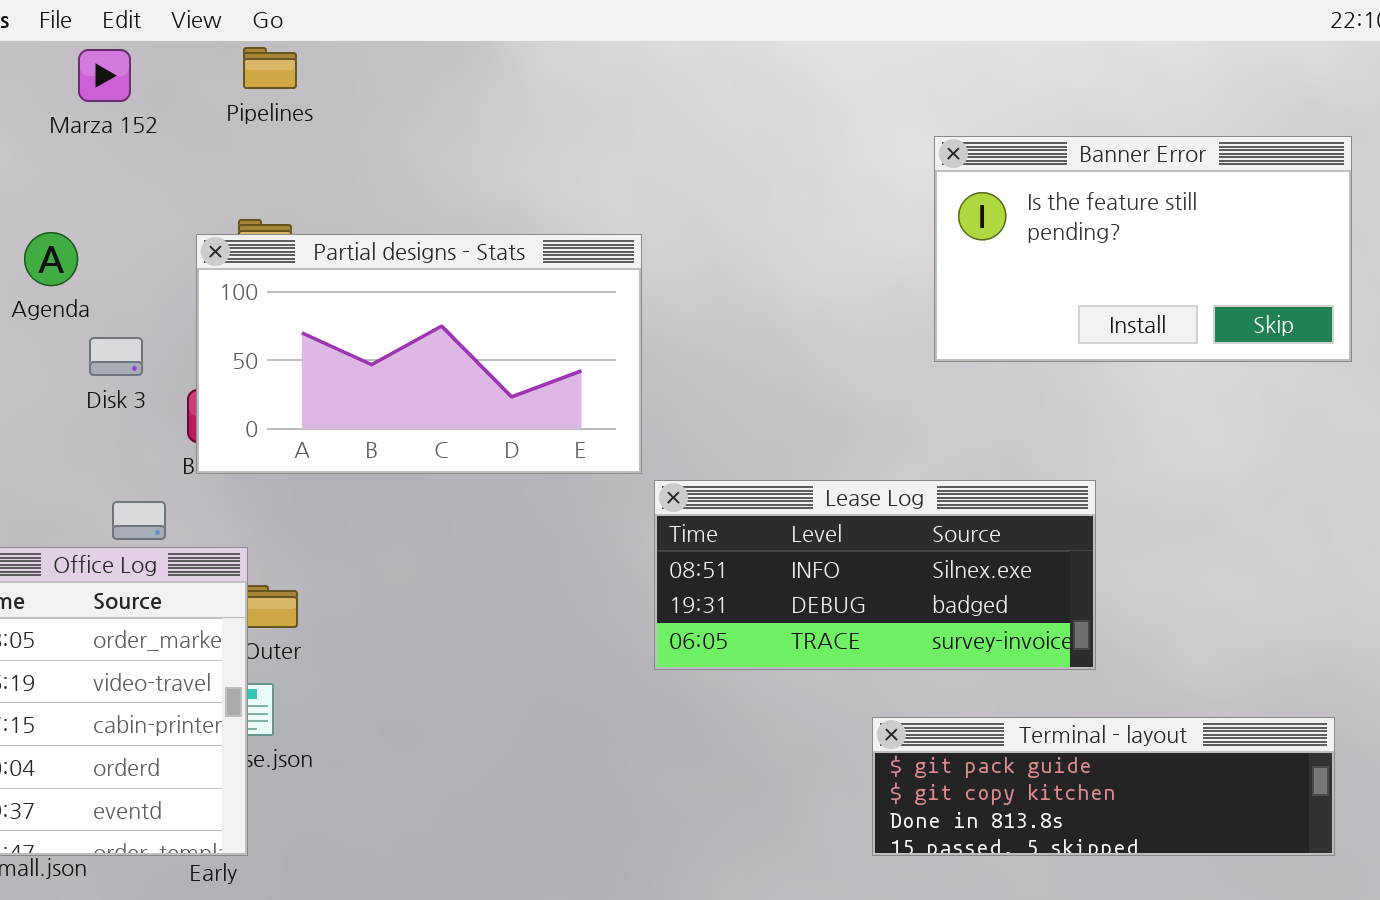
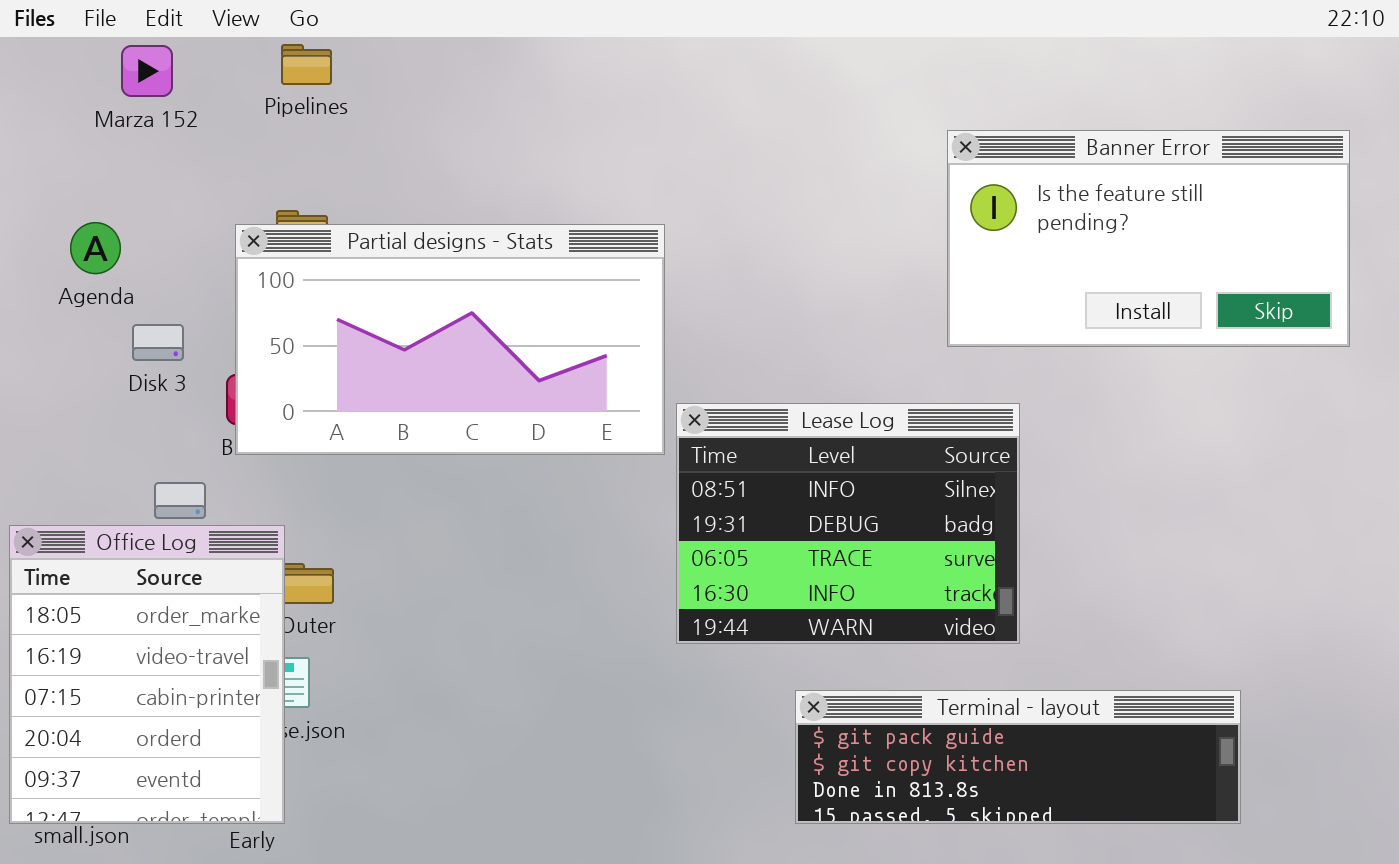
Lease Log: [654,480,1096,670] -> [676,403,1020,644], resized
Terminal - layout: [872,717,1335,856] -> [795,690,1241,824], moved

